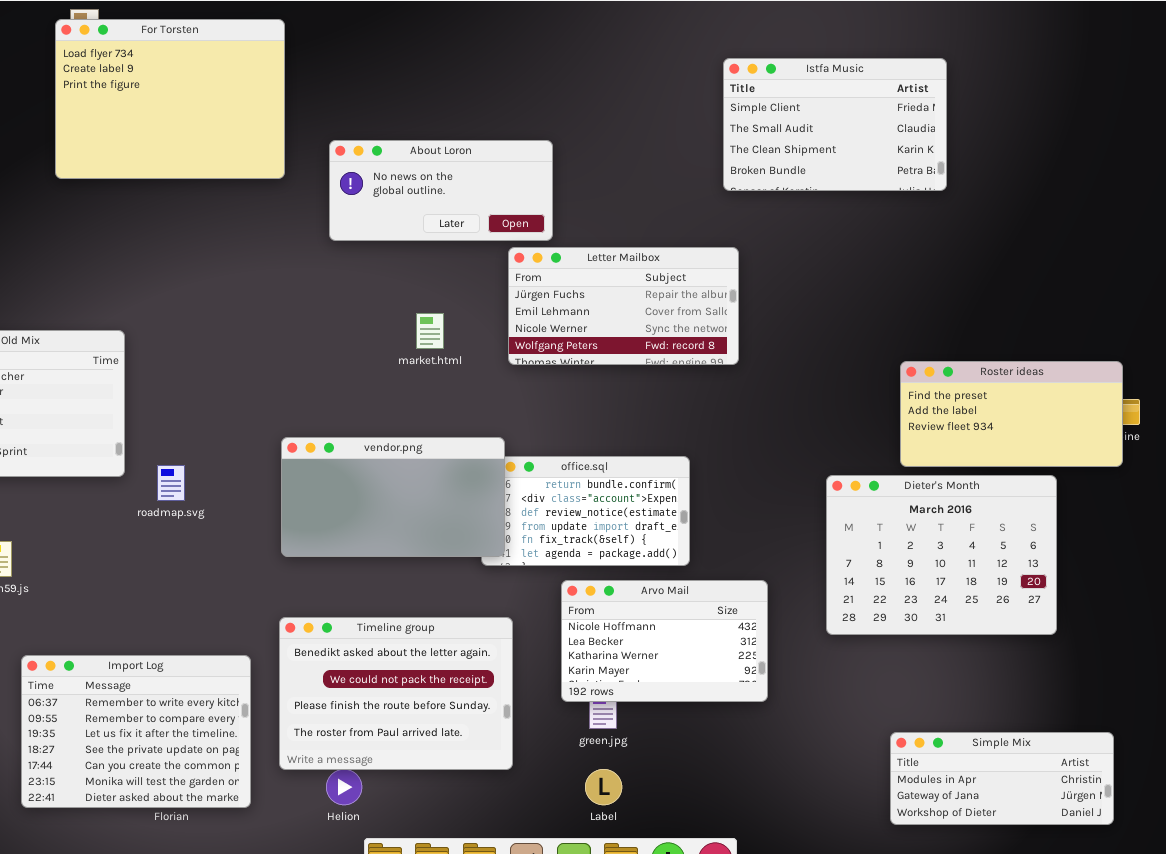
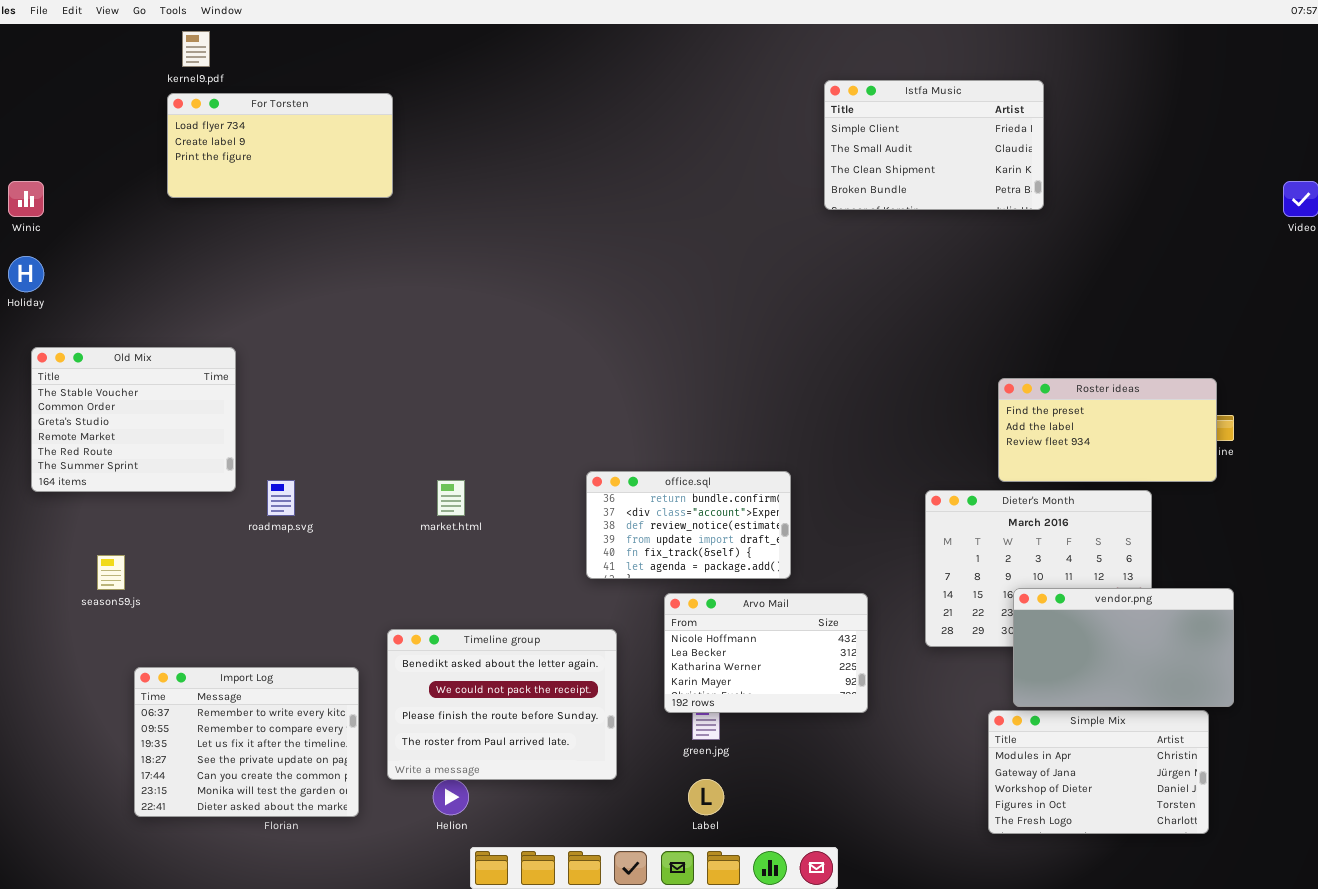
For Torsten: [55,19,285,179] -> [167,93,393,198], resized
About Loron: [329,140,553,241] -> none, closed
Letter Mailbox: [508,247,739,365] -> none, closed
market.html: [416,313,444,349] -> [437,480,465,516], moved
vendor.png: [281,437,505,557] -> [1013,588,1234,707], moved
Simple Mix: [890,732,1114,825] -> [988,710,1209,834], resized

